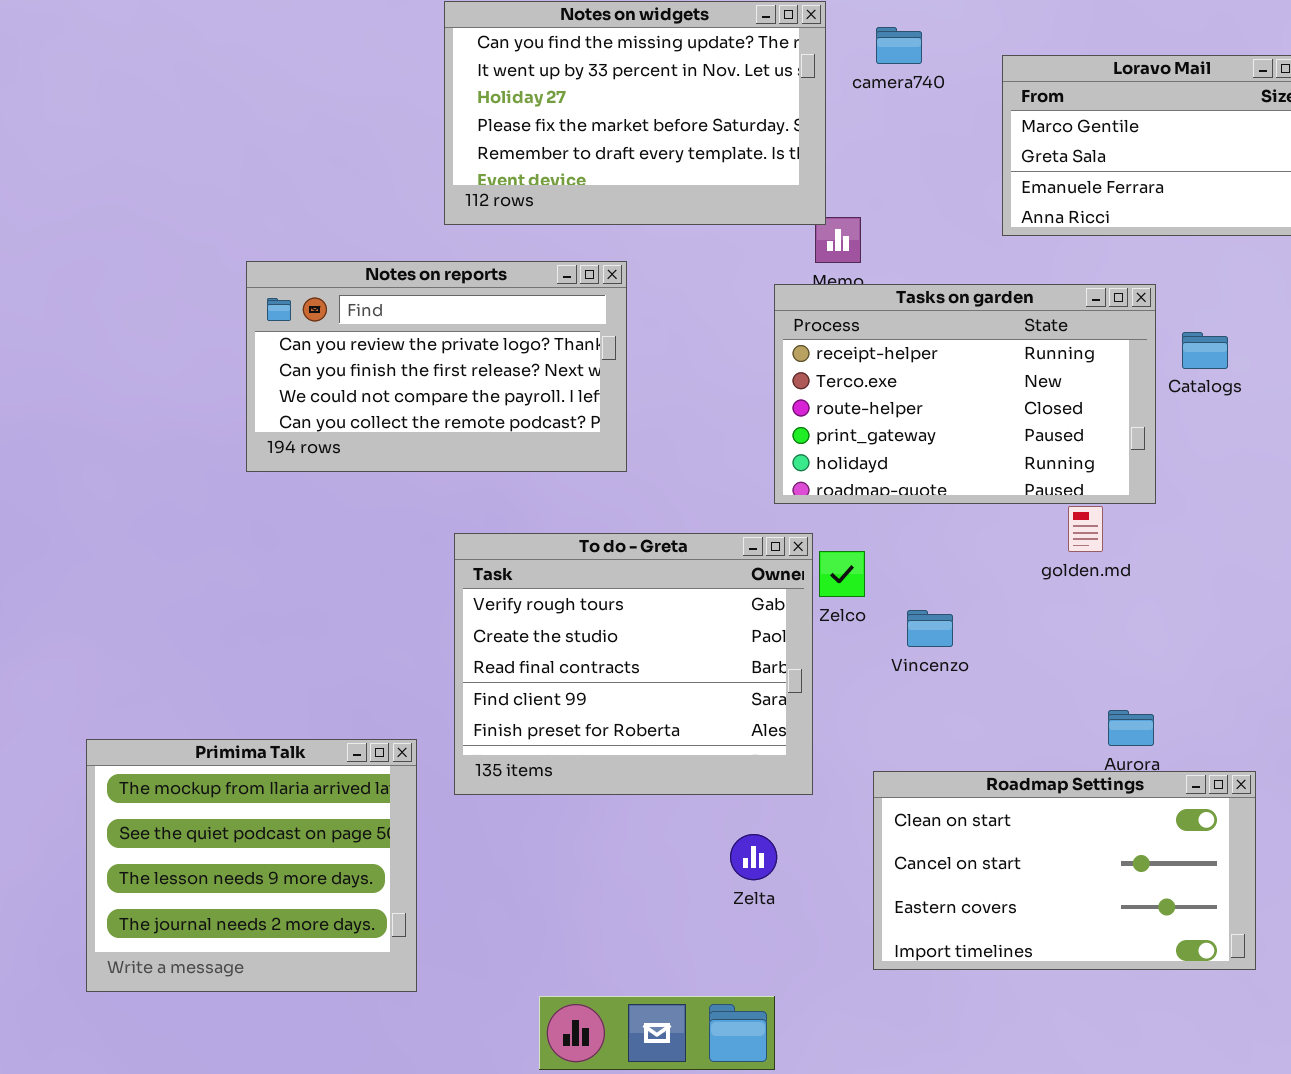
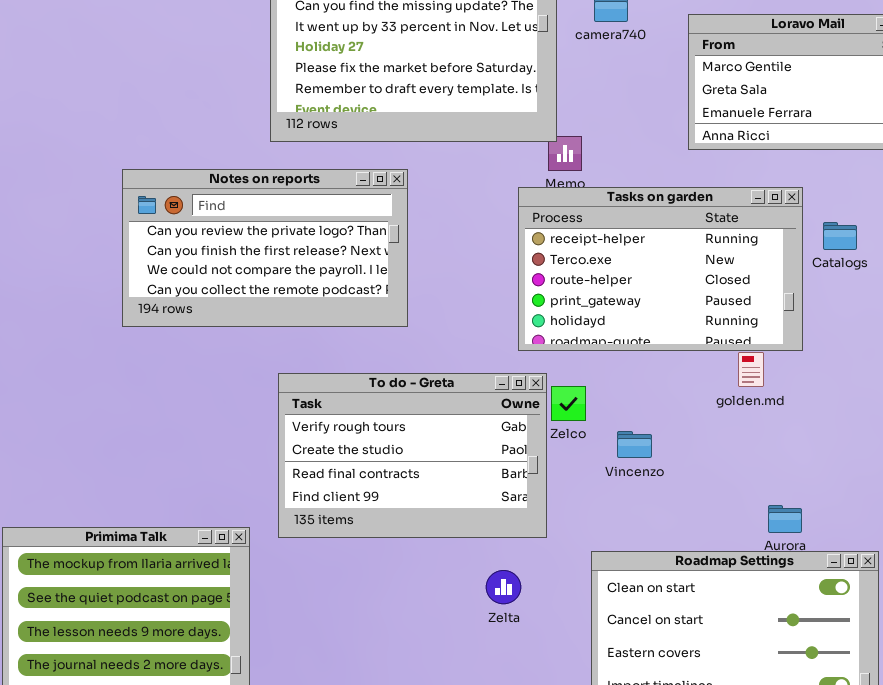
To do - Greta: [454,533,813,795] -> [278,373,547,538], resized
Zelta: [730,834,777,880] -> [486,570,521,604], moved

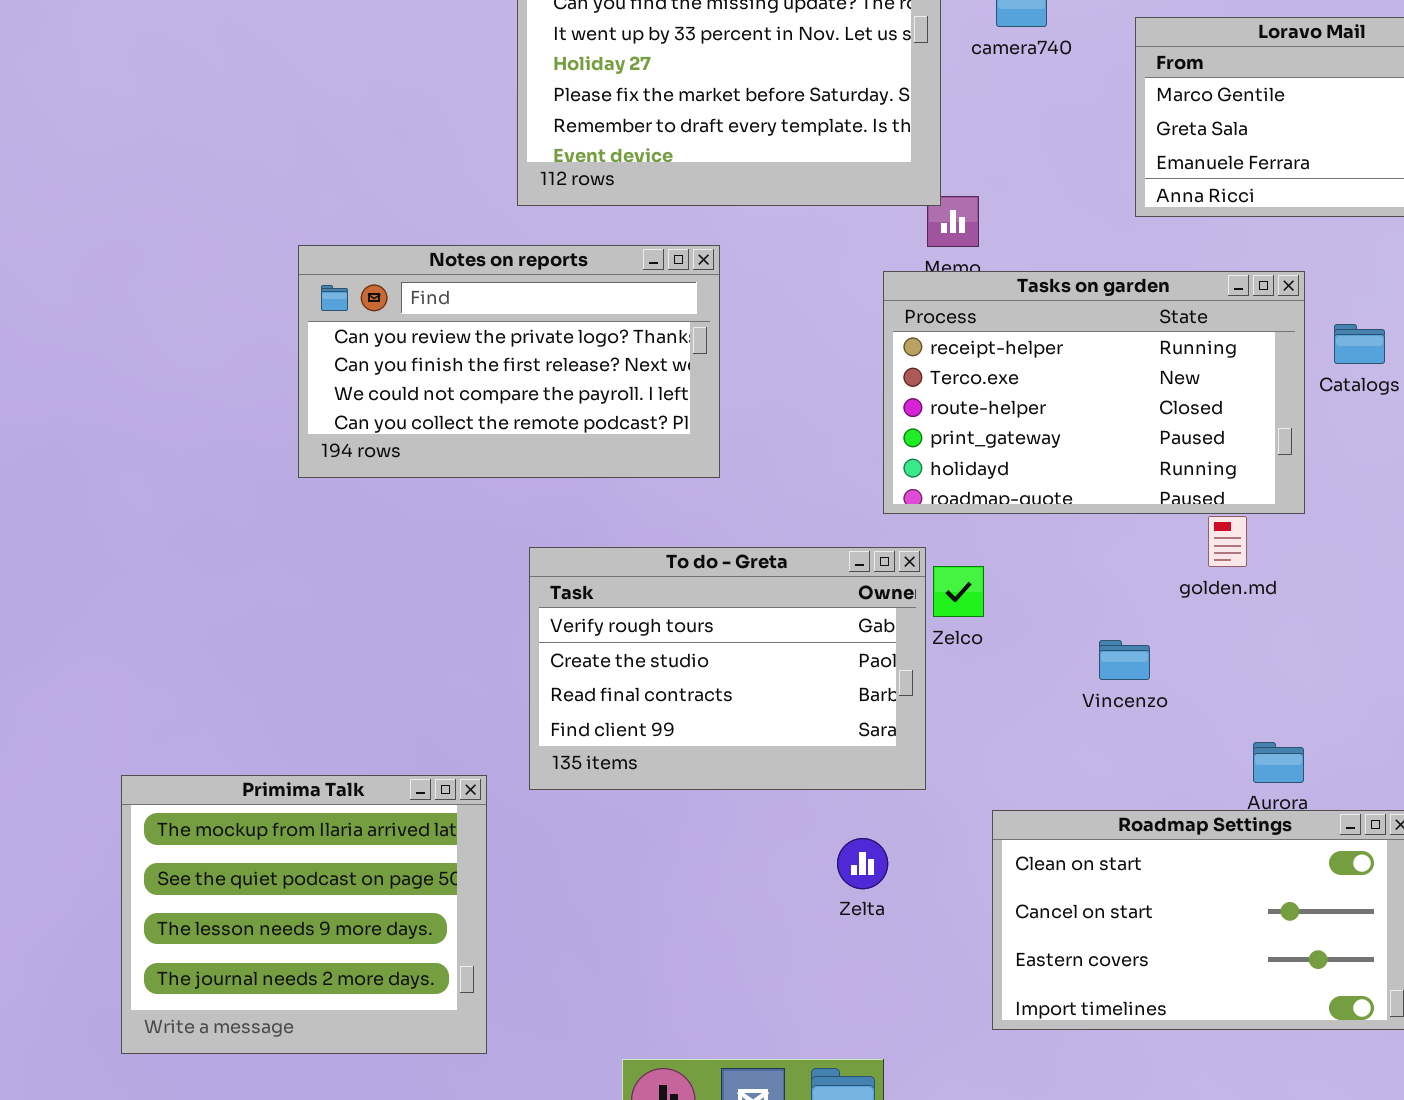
Vincenzo: [617,431,652,458] -> [1099,640,1150,680], moved

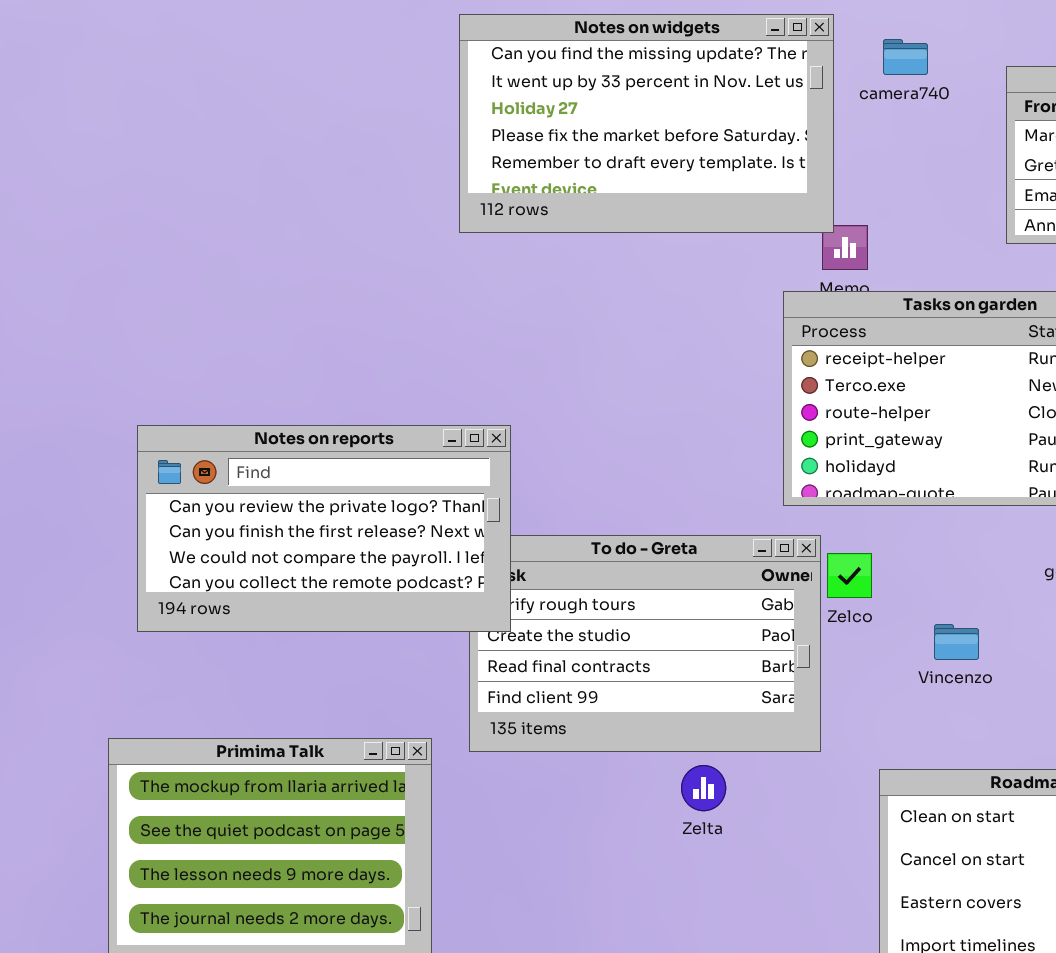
Notes on reports: [298,245,720,478] -> [137,425,511,632], moved
Vincenzo: [1099,640,1150,680] -> [934,624,979,660], moved
Zelta: [837,838,888,889] -> [681,765,726,811], moved

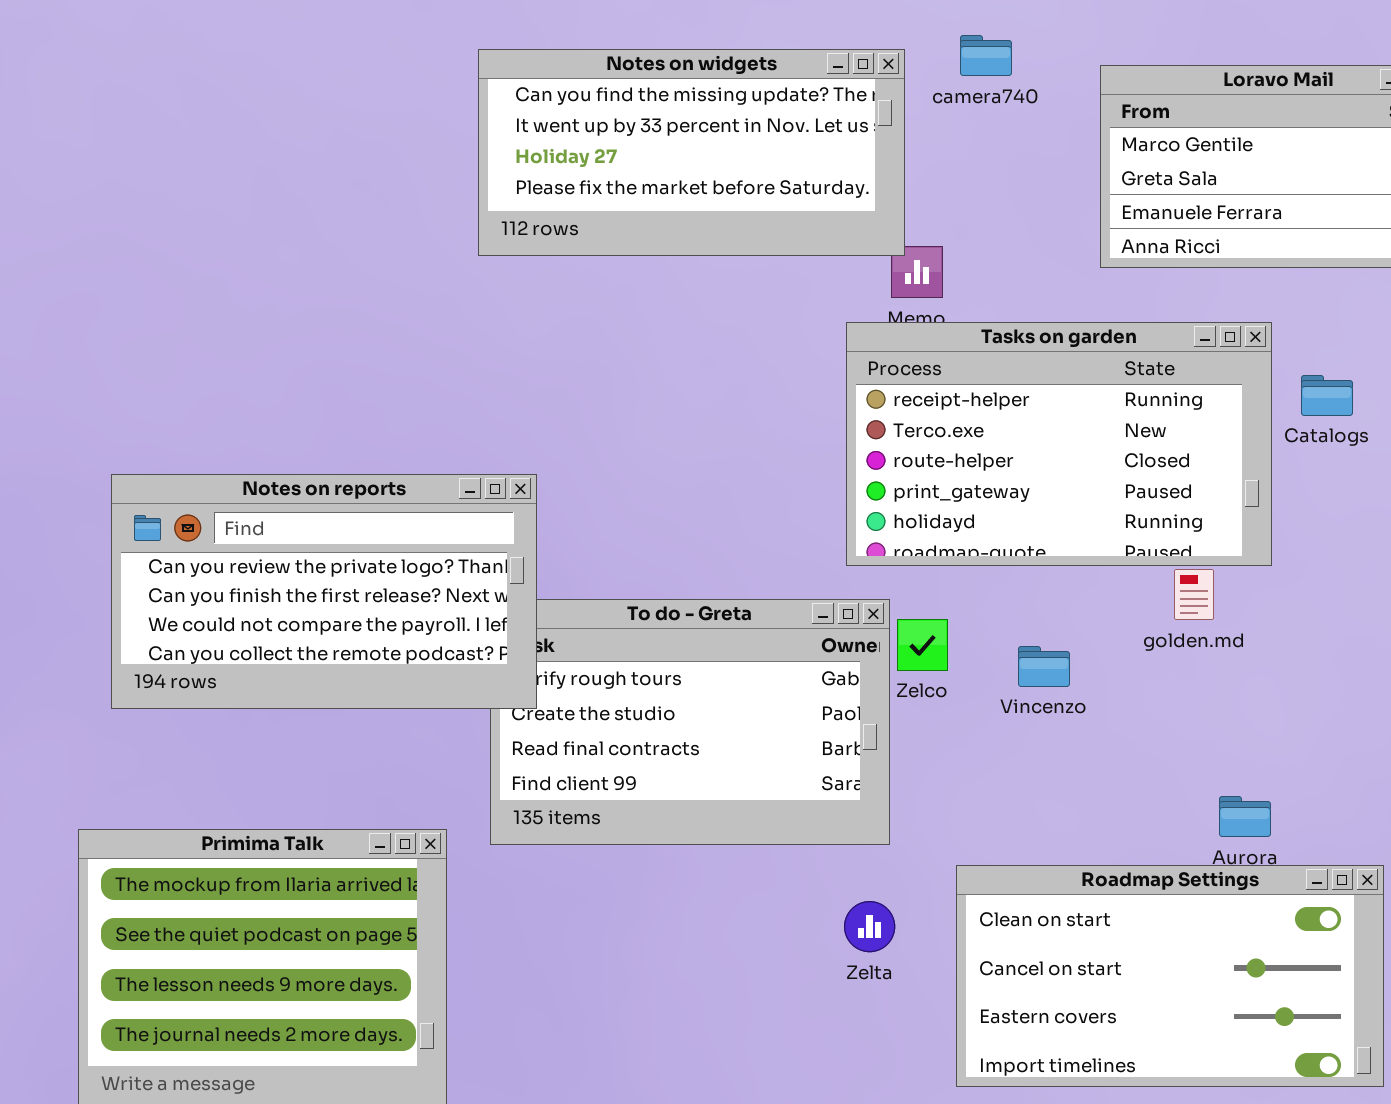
Notes on widgets: [459,14,834,233] -> [478,49,905,256], resized
Vincenzo: [934,624,979,660] -> [1018,646,1070,687], moved
Zelta: [681,765,726,811] -> [844,901,895,952], moved

